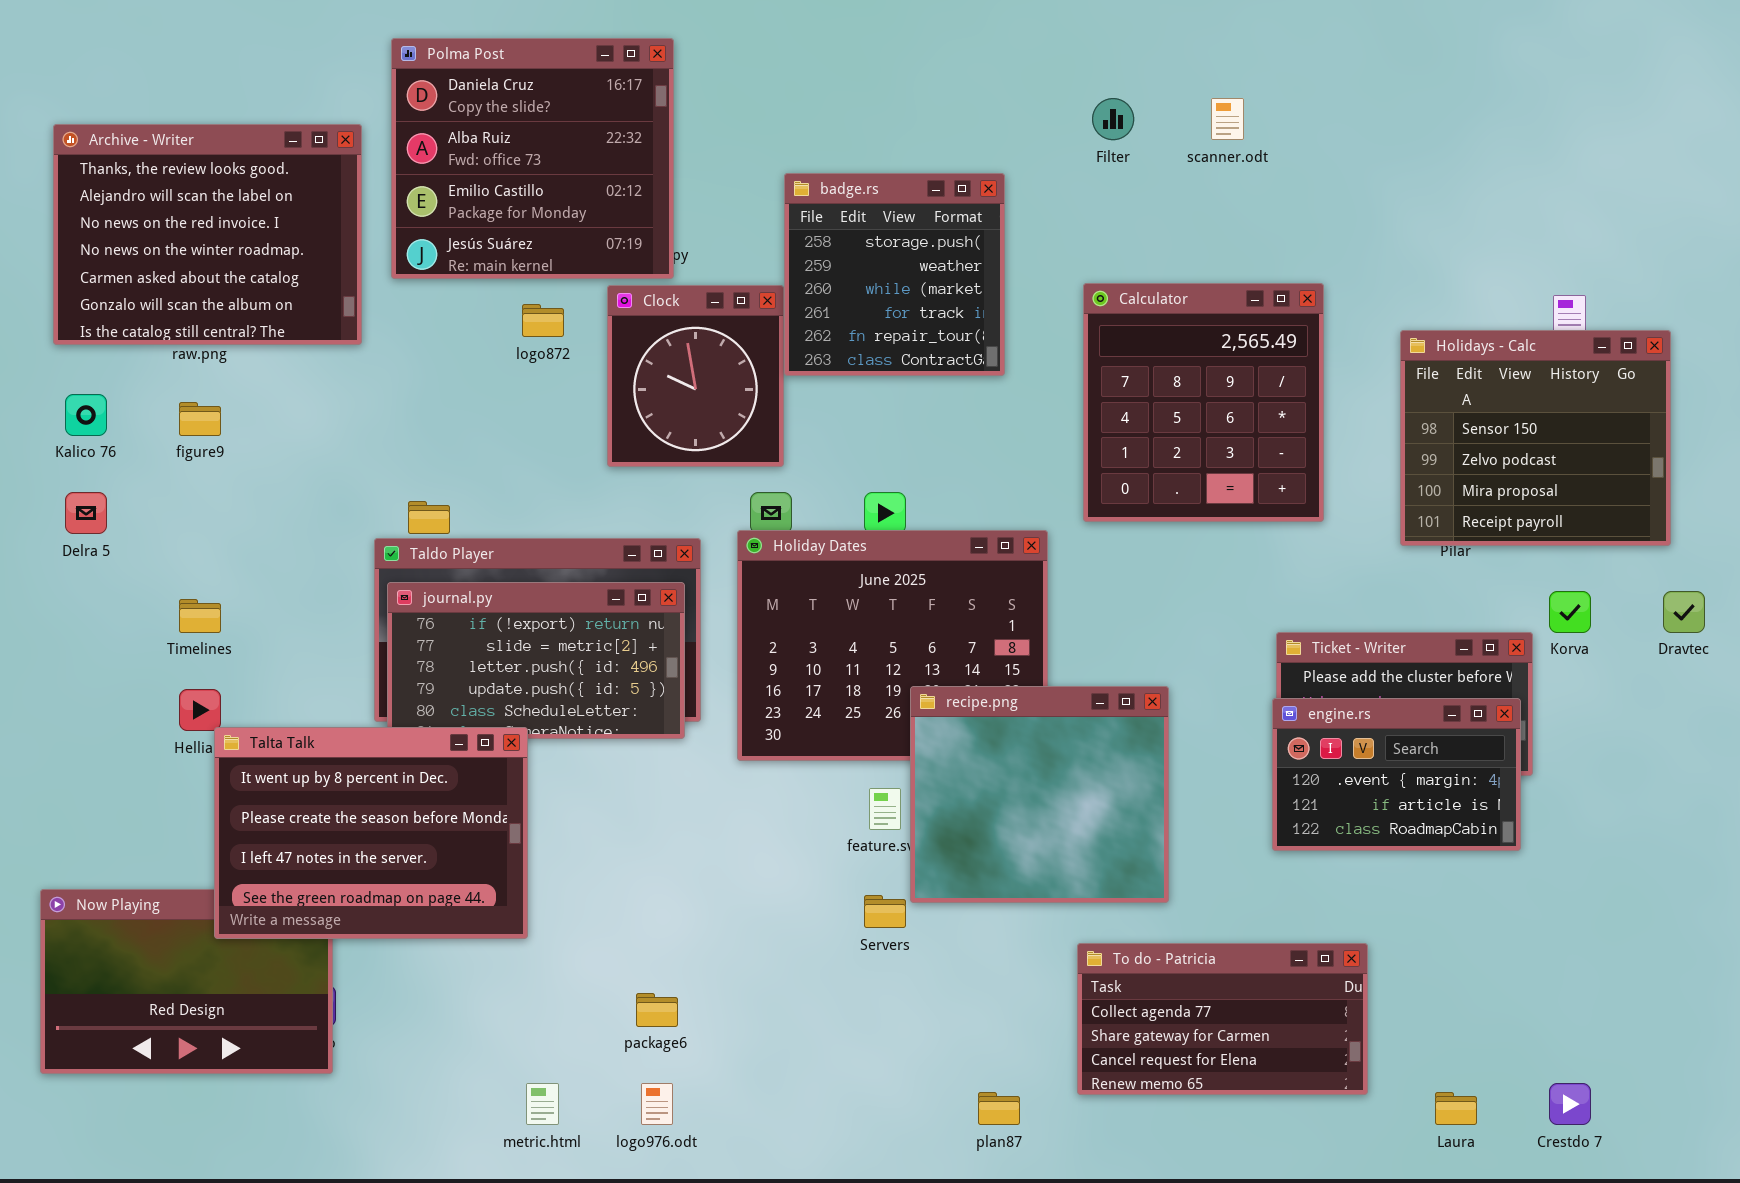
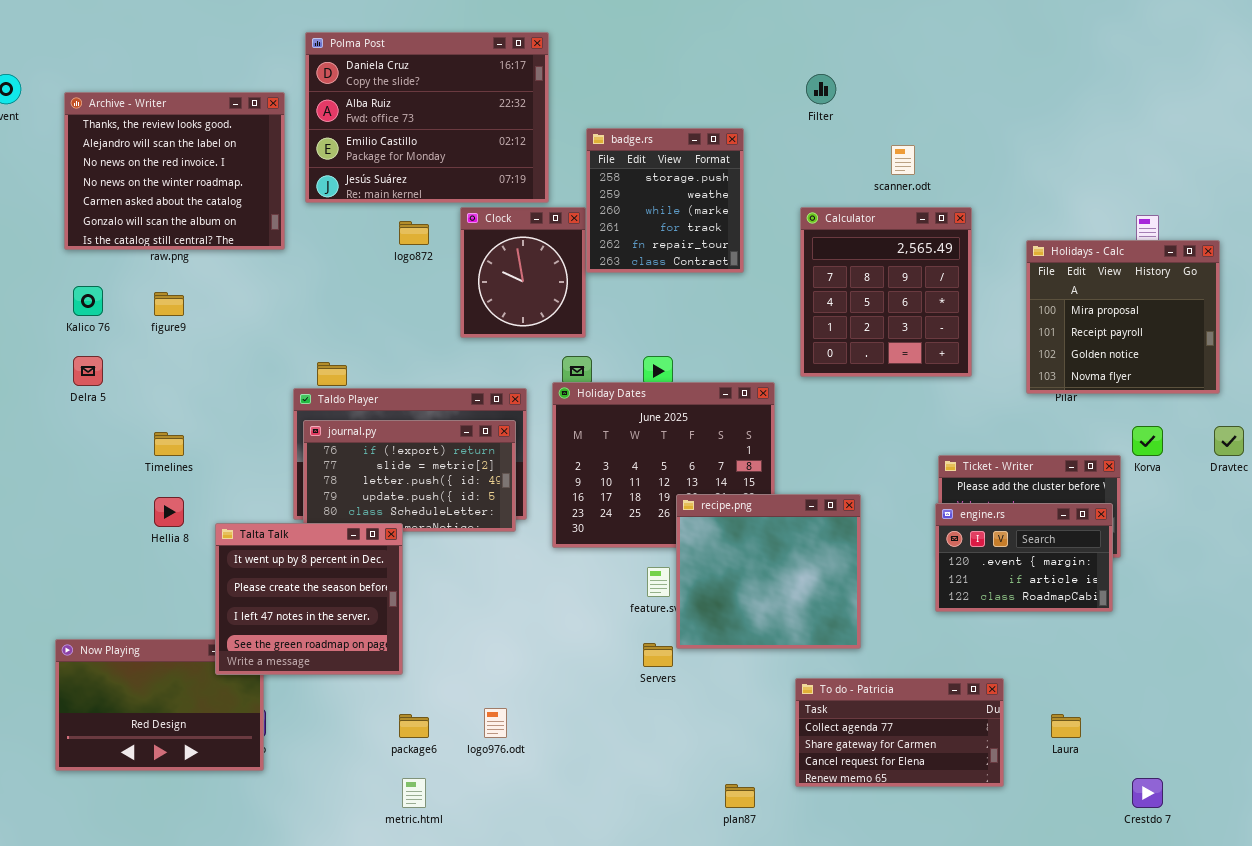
Polma Post: [391,38,674,279] -> [305,32,549,203], resized
scanner.odt: [1211,98,1244,140] -> [891,145,915,175], moved
Holidays - Calc: [1400,330,1671,546] -> [1026,240,1220,394], scrolled down 2 rows
Talta Talk: [214,727,528,939] -> [215,523,403,675], resized
package6: [636,993,678,1027] -> [399,714,429,738], moved
logo976.odt: [641,1083,673,1125] -> [484,708,507,738], moved
Laura: [1435,1092,1477,1125] -> [1051,714,1081,738], moved

